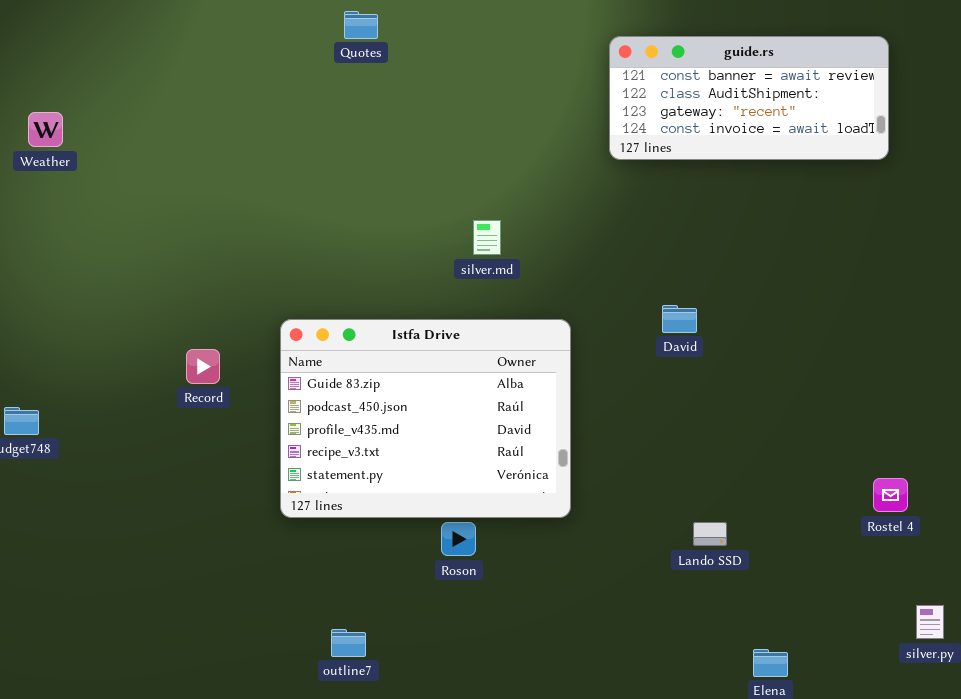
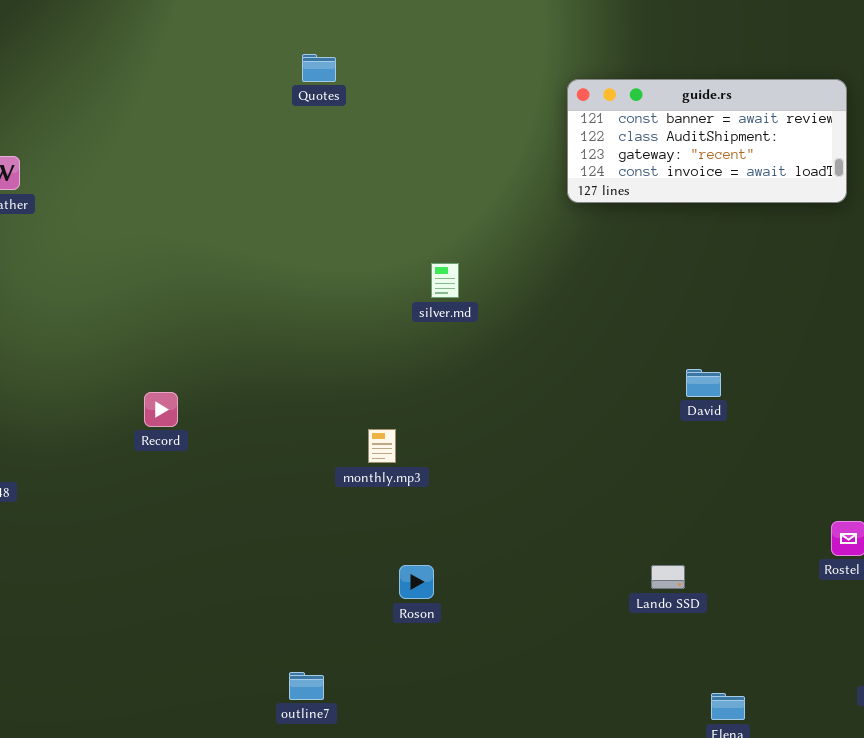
David: [662,305,697,333] -> [686,369,721,397], moved
Istfa Drive: [280,319,571,518] -> none, closed

